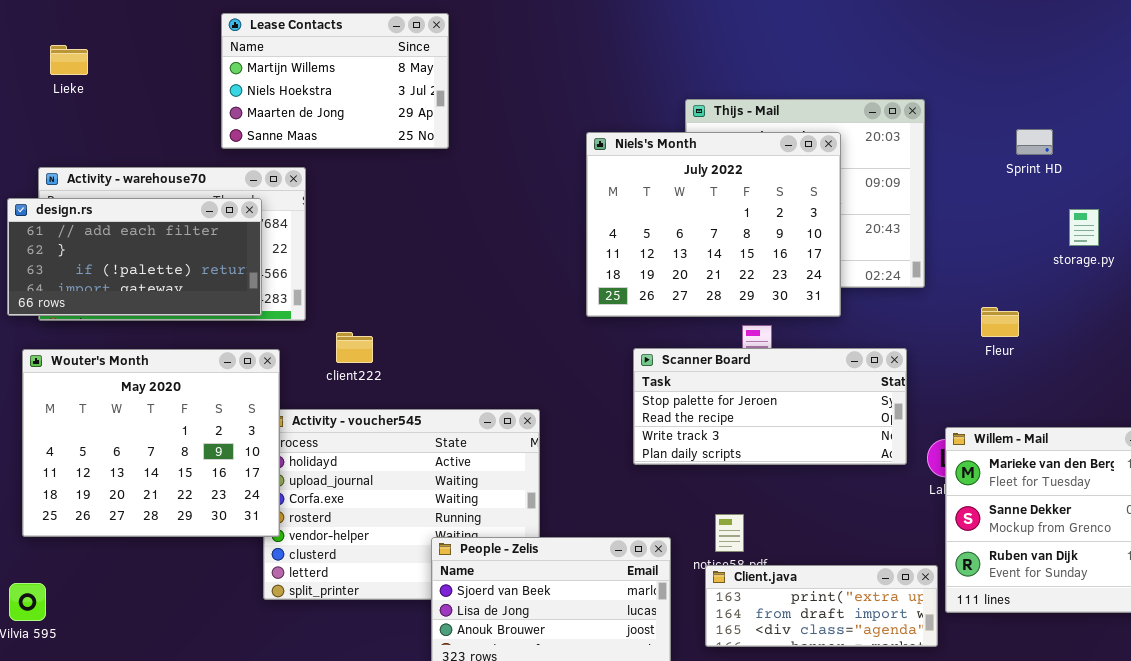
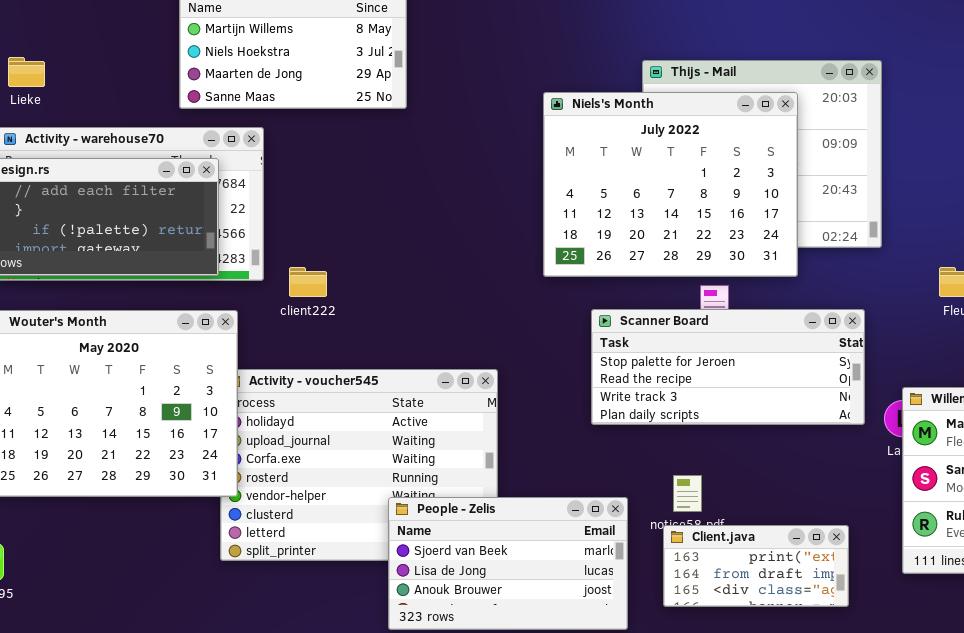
Lieke: [50,45,88,75] -> [8,57,45,87], moved
client222: [336,332,373,363] -> [289,267,327,297], moved
Client.java: [705,565,938,647] -> [663,525,849,607], resized

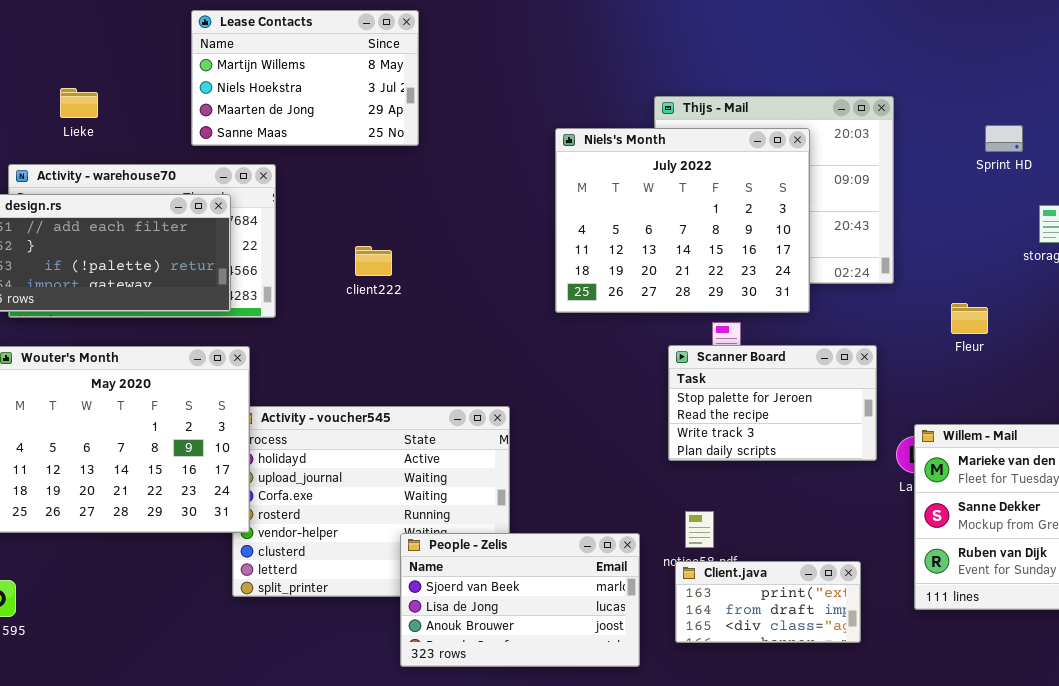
Lieke: [8,57,45,87] -> [60,88,98,118], moved
client222: [289,267,327,297] -> [355,246,392,276], moved
Scanner Board: [591,309,865,425] -> [668,345,877,461], resized

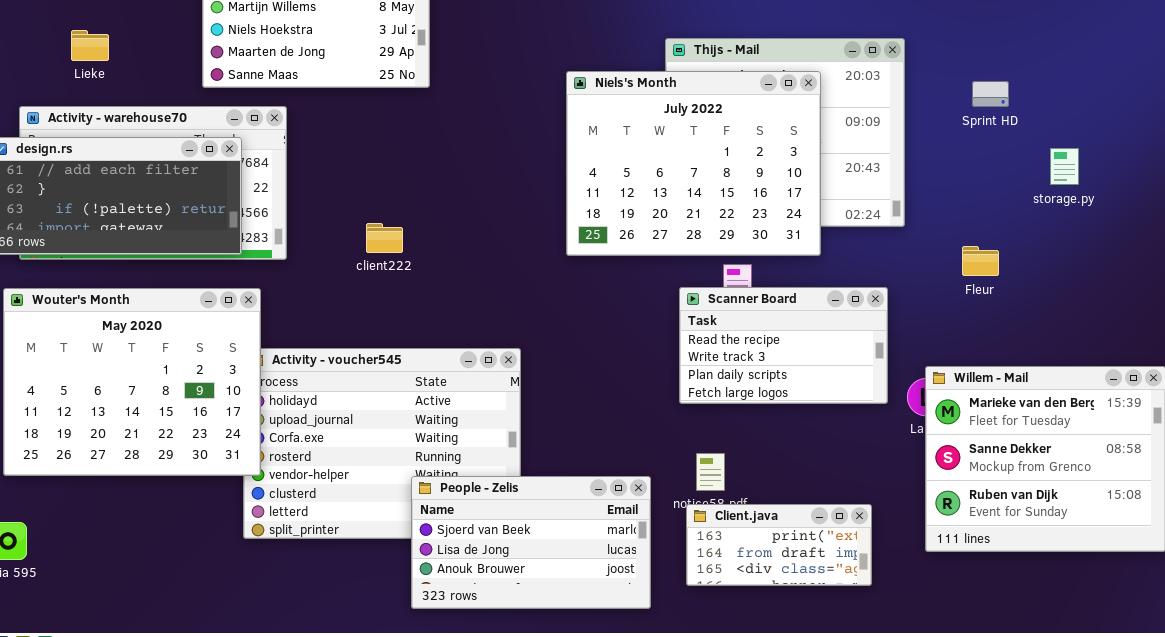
Sprint HD: [985,125,1023,152] -> [972,81,1009,107], moved
client222: [355,246,392,276] -> [366,223,403,253], moved
Scanner Board: [668,345,877,461] -> [679,287,888,404], scrolled down 1 row

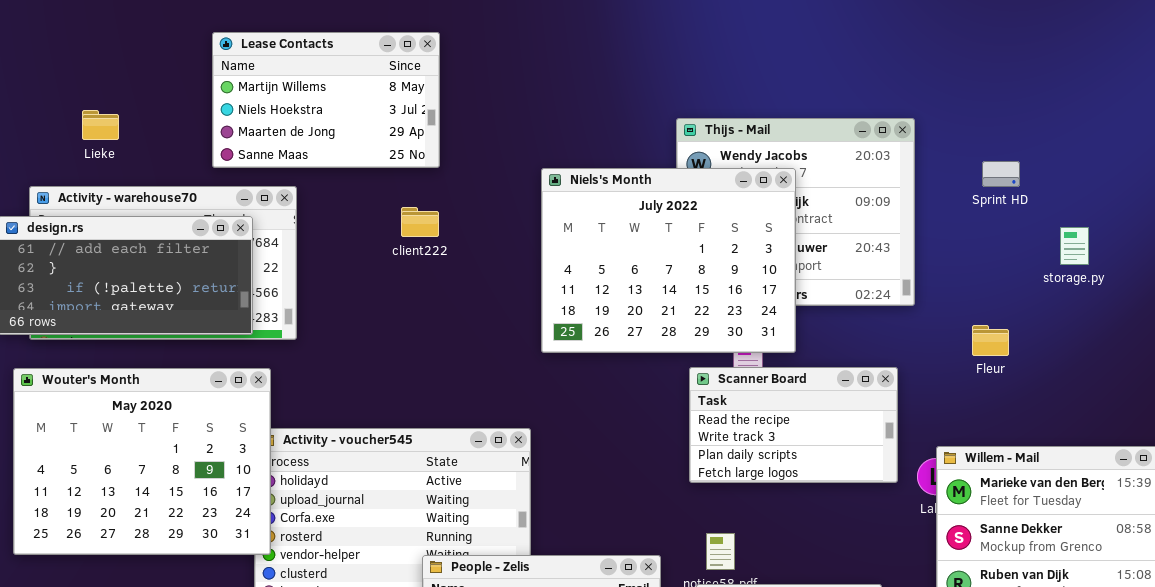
Niels's Month: [566,71,821,256] -> [541,168,796,353], moved
client222: [366,223,403,253] -> [401,207,439,237], moved

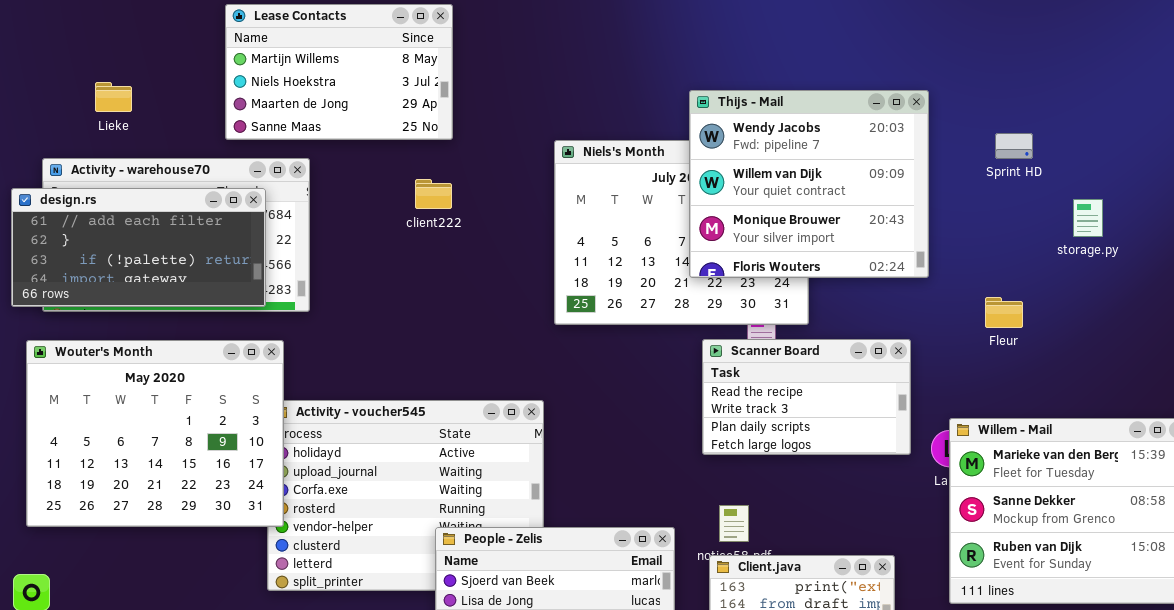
Thijs - Mail: [676,118,915,306] -> [689,90,929,278], raised

